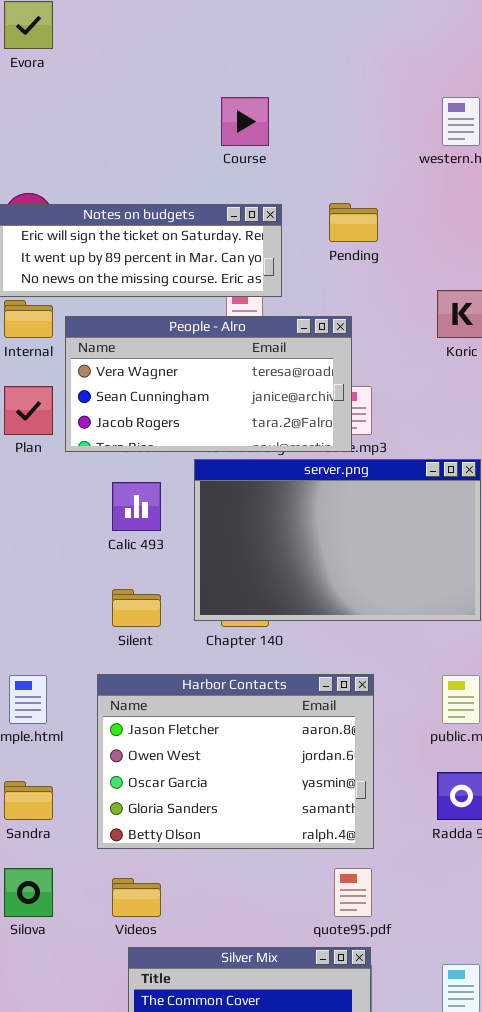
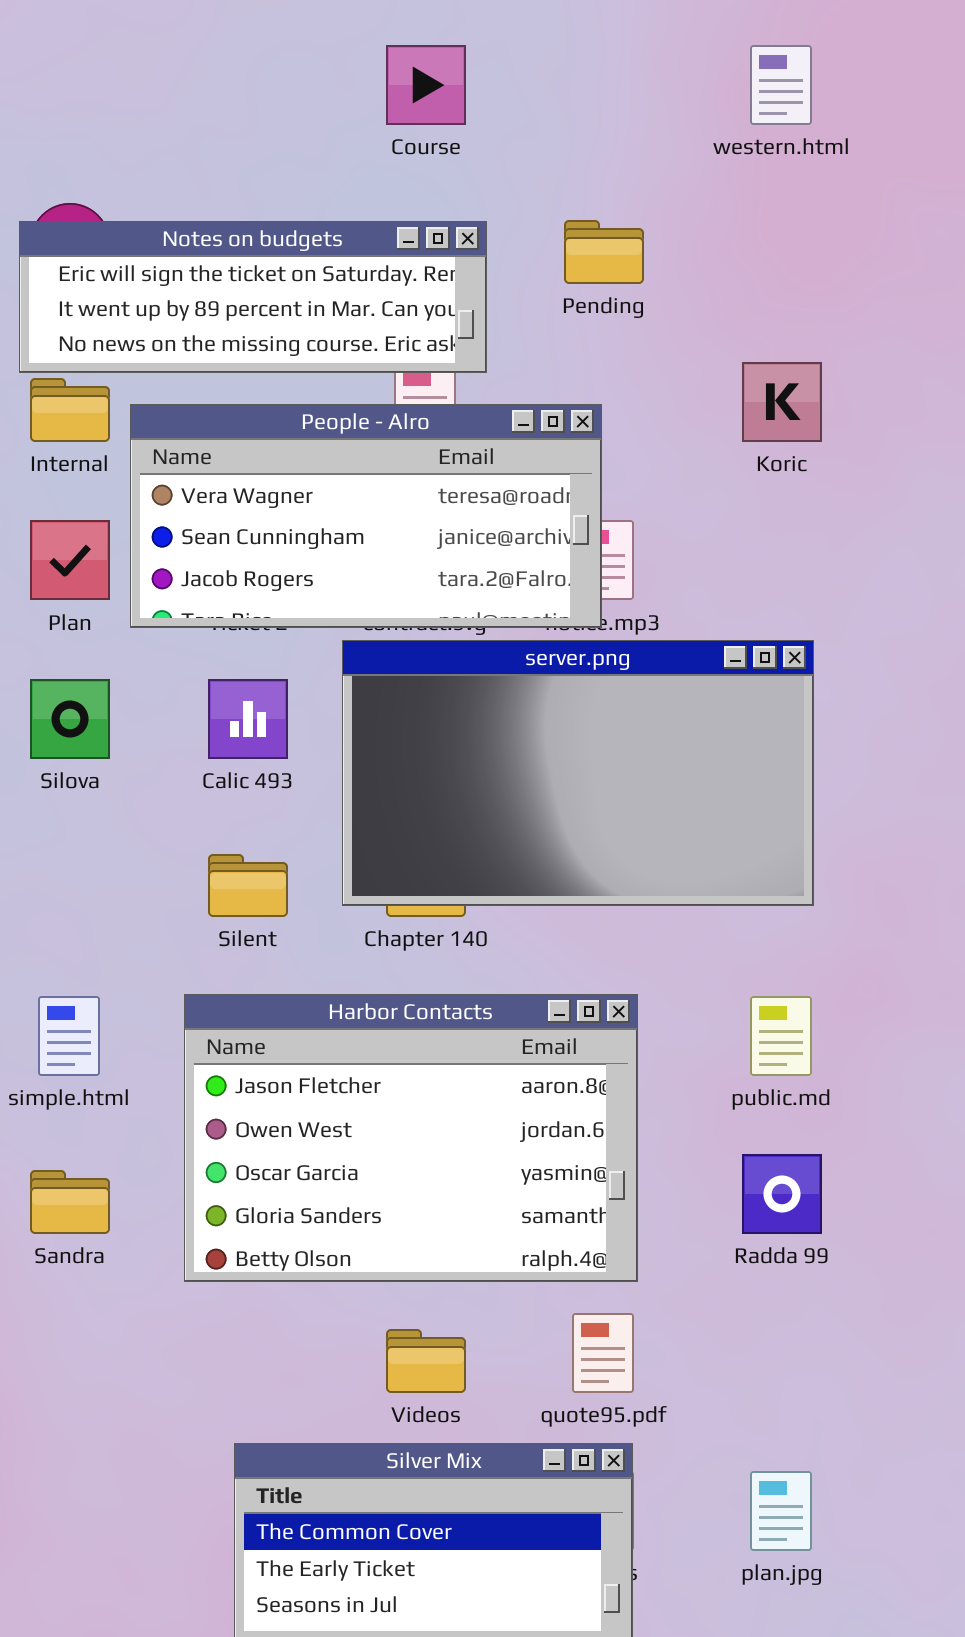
Silova: [4,868,53,917] -> [30,679,110,759], moved
Videos: [112,878,161,917] -> [386,1329,466,1393], moved

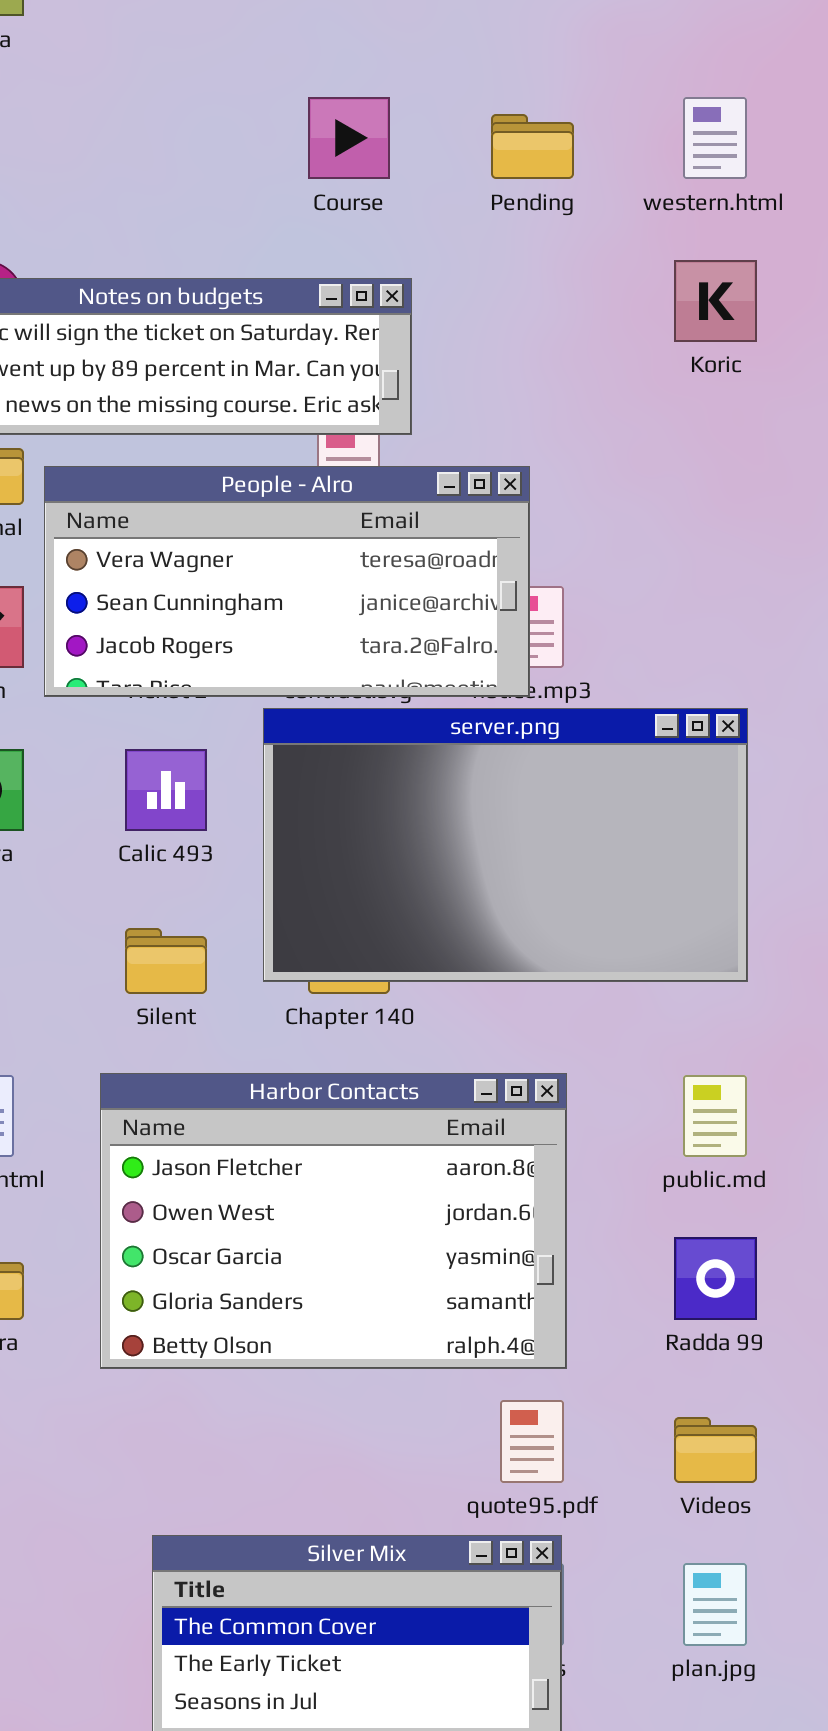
Pending: [564,220,644,284] -> [491,114,574,179], moved
Koric: [742,362,822,442] -> [674,260,757,342], moved
Videos: [386,1329,466,1393] -> [674,1417,757,1483], moved

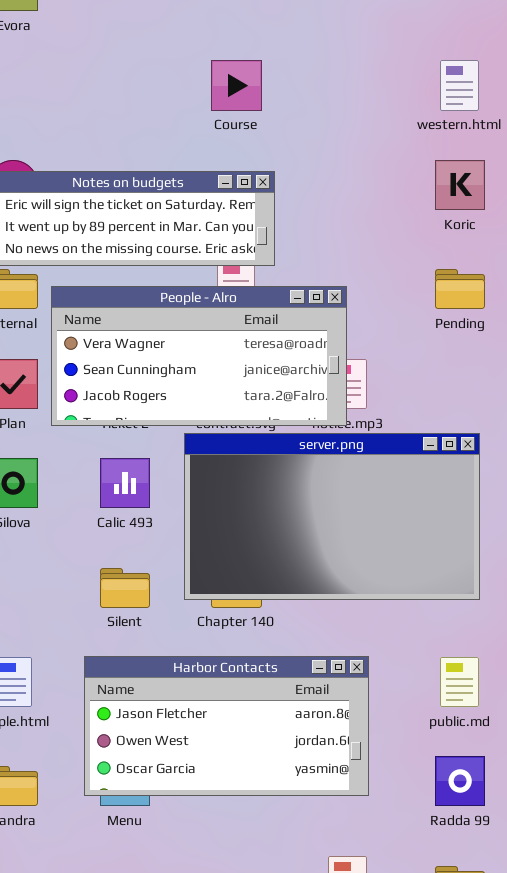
Pending: [491,114,574,179] -> [435,269,485,309], moved
Harbor Contacts: [100,1073,567,1369] -> [84,656,369,796], resized

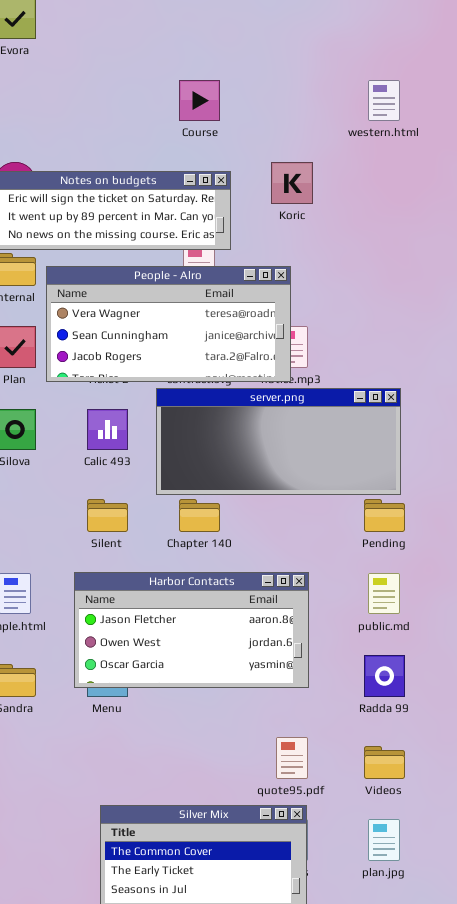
Koric: [435,160,485,210] -> [271,162,313,204], moved
Pending: [435,269,485,309] -> [364,499,405,532], moved
server.png: [184,433,480,600] -> [156,388,401,495], resized

